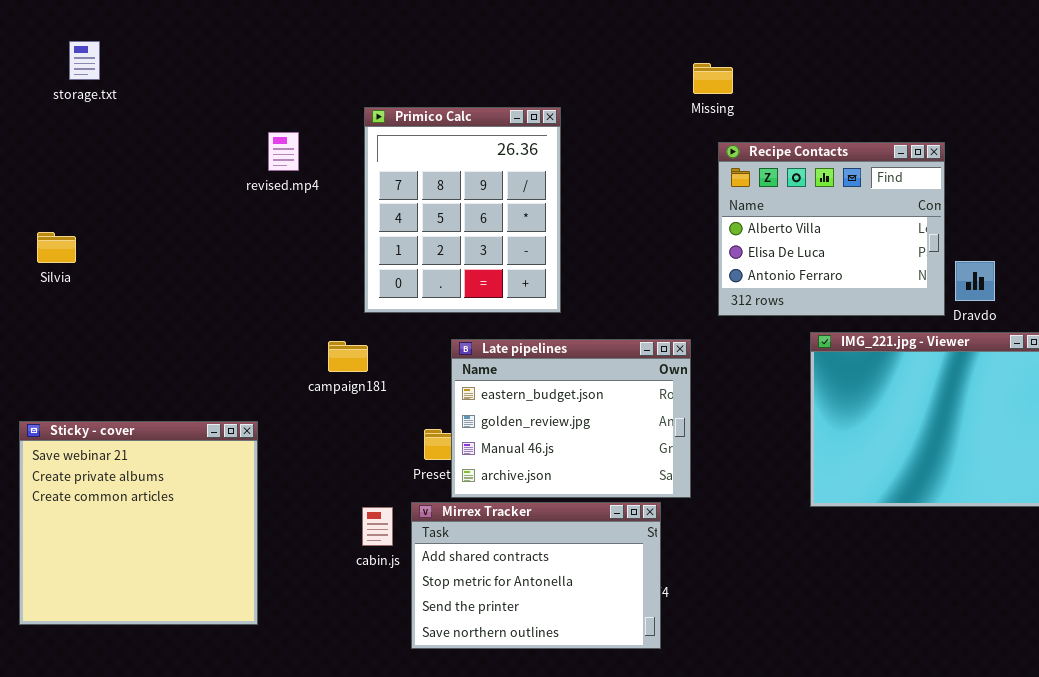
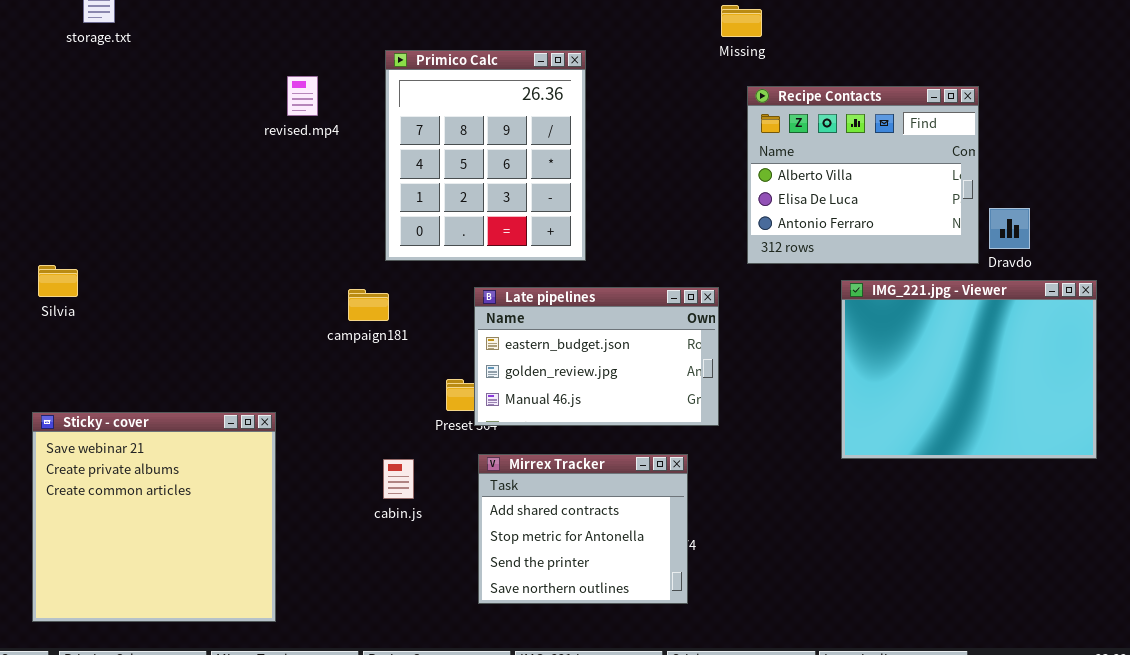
Silvia: [37,232,76,263] -> [38,265,78,297], moved
Late pipelines: [451,339,691,498] -> [474,287,719,426], resized
Sticky - cover: [19,421,258,625] -> [32,412,276,622], moved
Mirrex Tracker: [411,502,661,649] -> [478,454,688,604], resized

